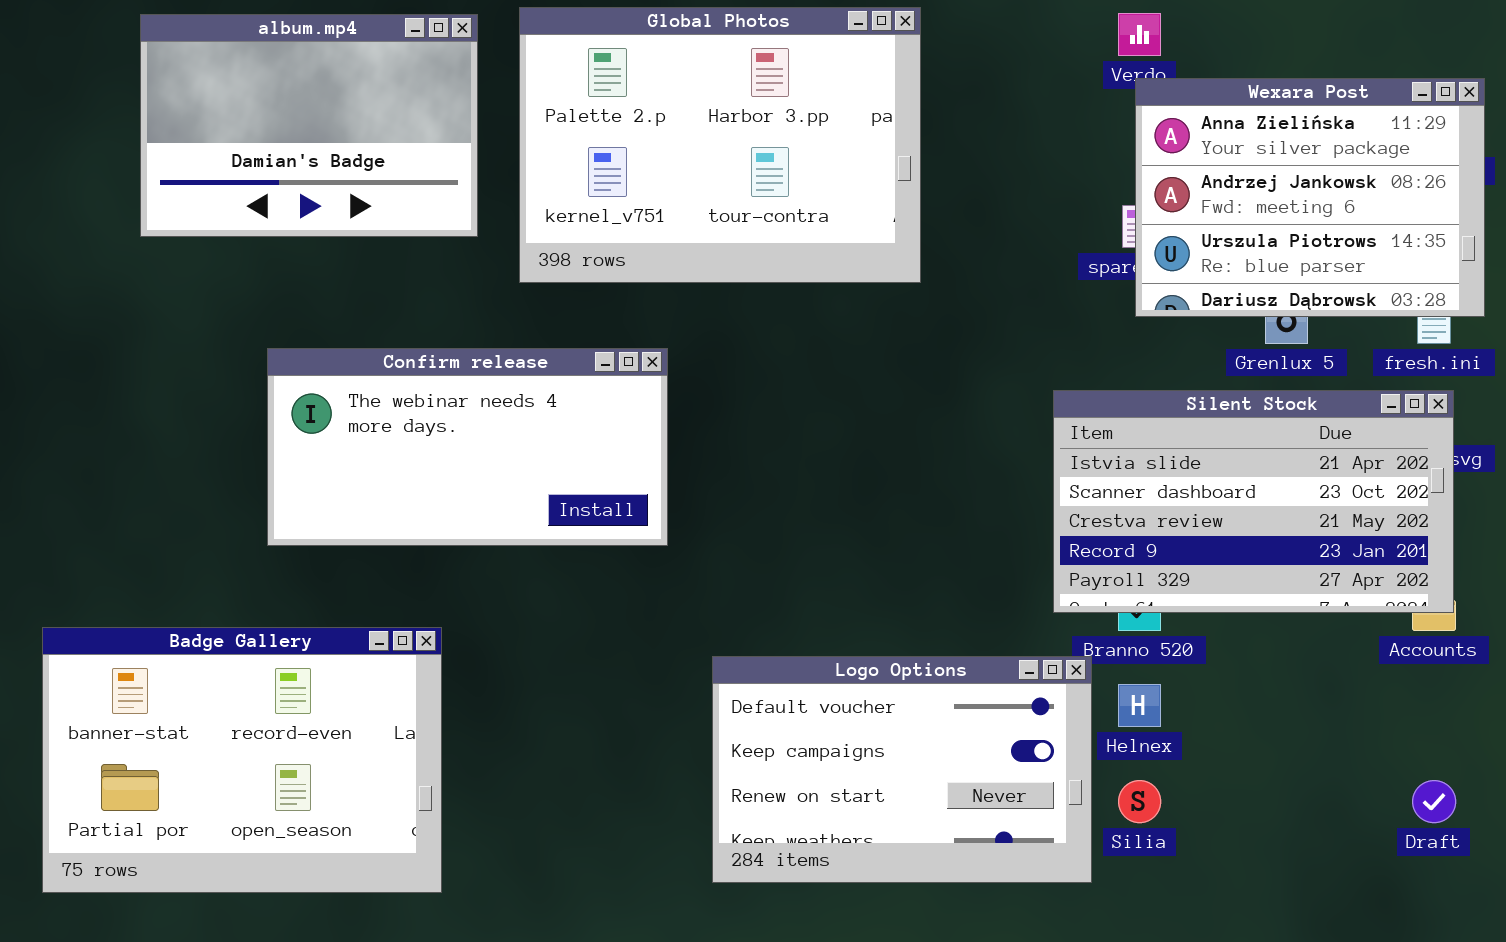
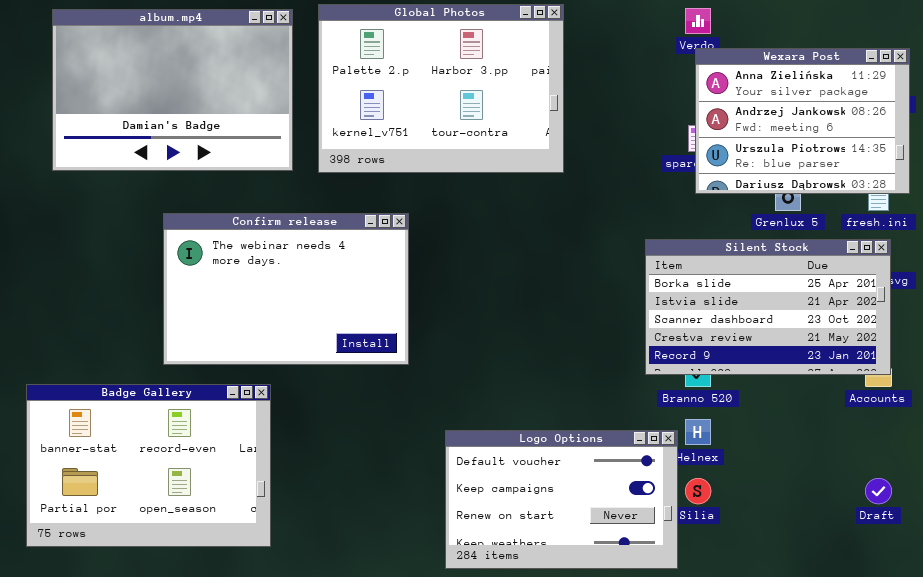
album.mp4: [140,14,478,237] -> [52,9,293,171], resized
Confirm release: [267,348,668,546] -> [163,213,409,365], resized
Silent Stock: [1053,390,1454,613] -> [645,239,891,375], scrolled up 1 row
Logo Options: [712,656,1092,883] -> [445,430,678,569], moved

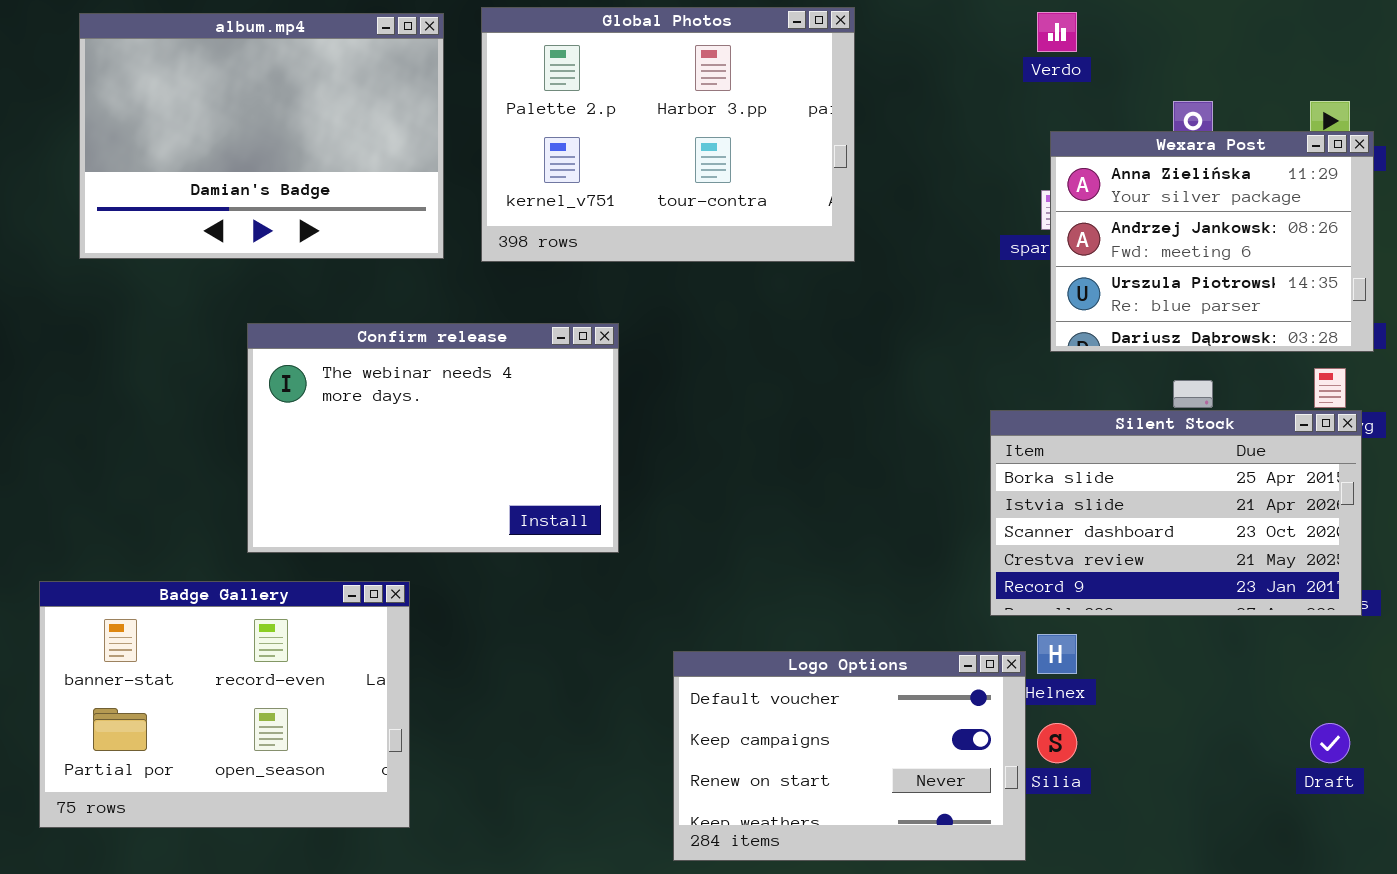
Wexara Post: [695,48,910,194] -> [1050,131,1374,352], moved
Silent Stock: [645,239,891,375] -> [990,410,1362,616], moved

